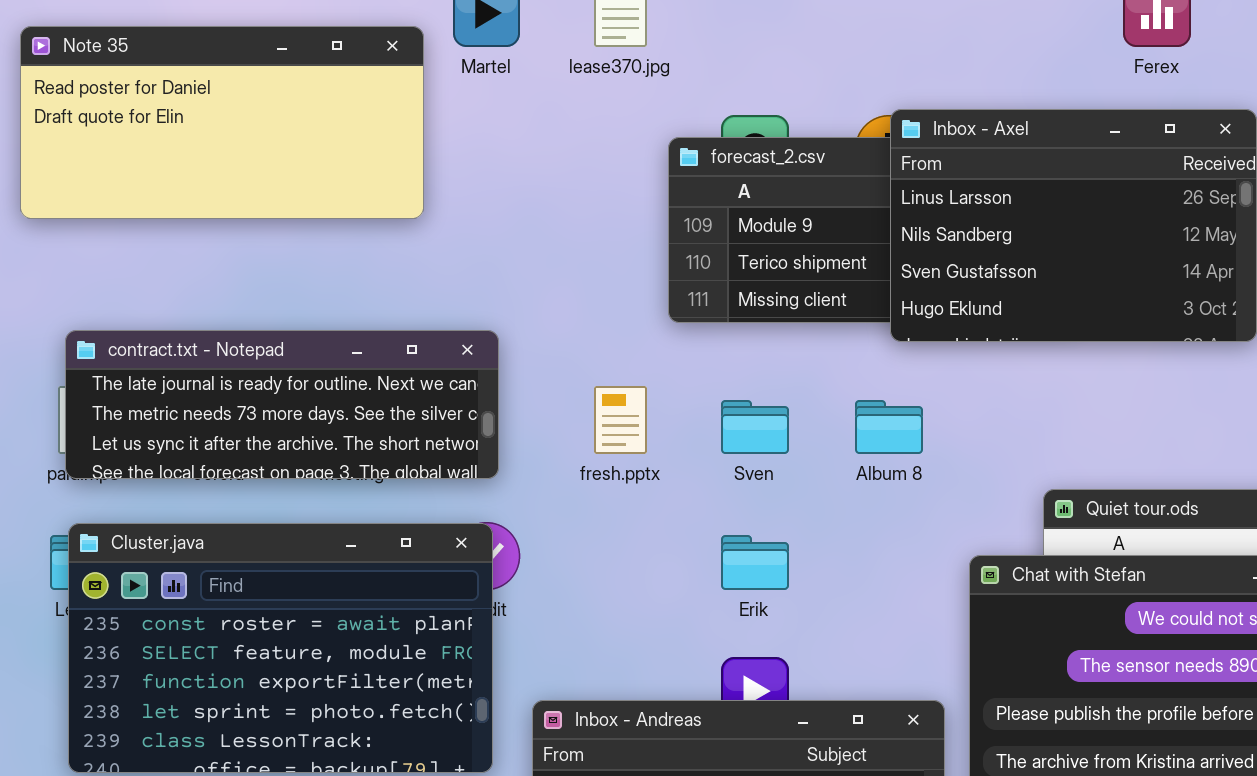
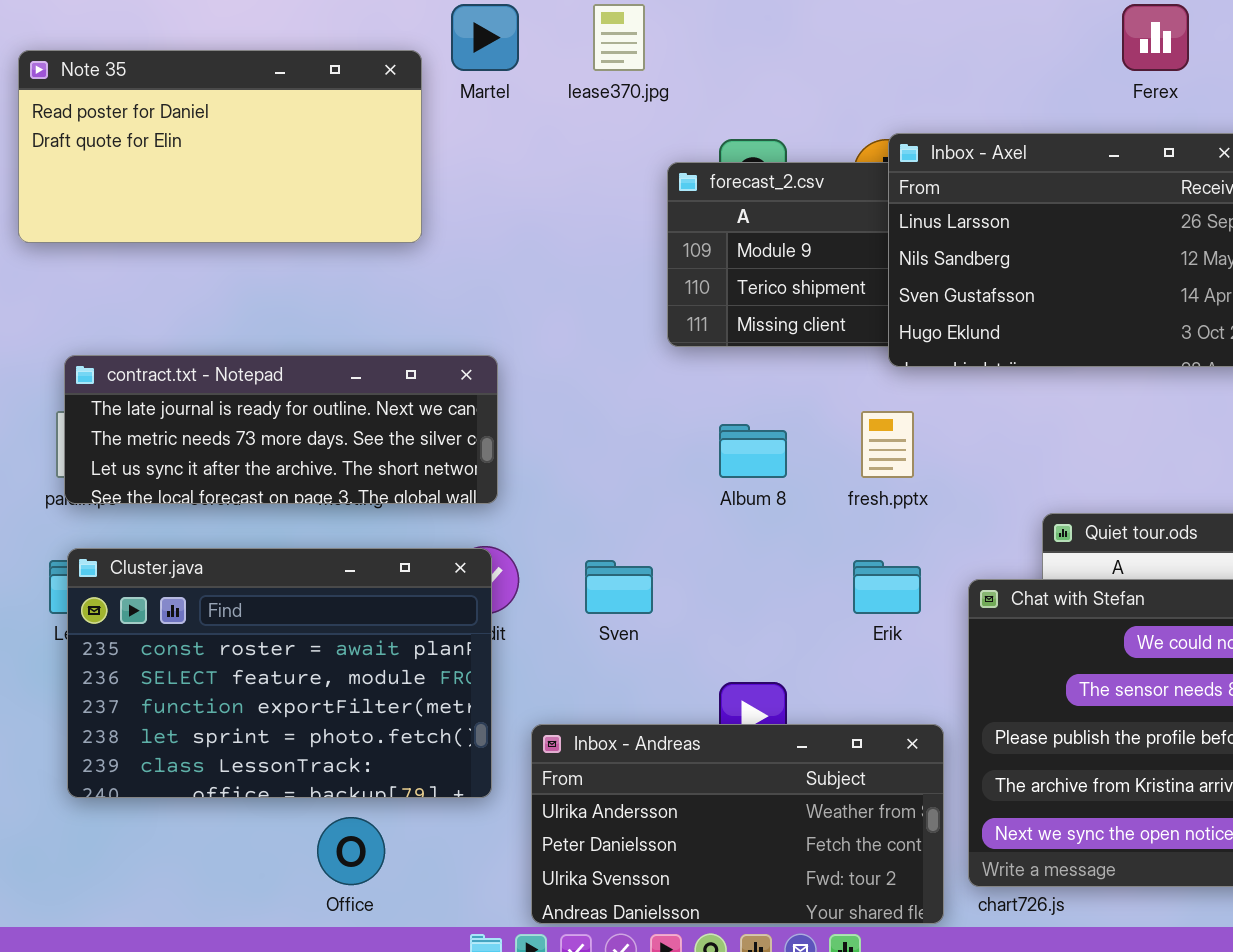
fresh.pptx: [594,386,647,454] -> [861,411,914,478], moved
Sven: [721,400,789,454] -> [585,560,653,614], moved
Album 8: [855,400,923,454] -> [719,424,787,478], moved
Erik: [721,535,789,590] -> [853,560,921,614], moved

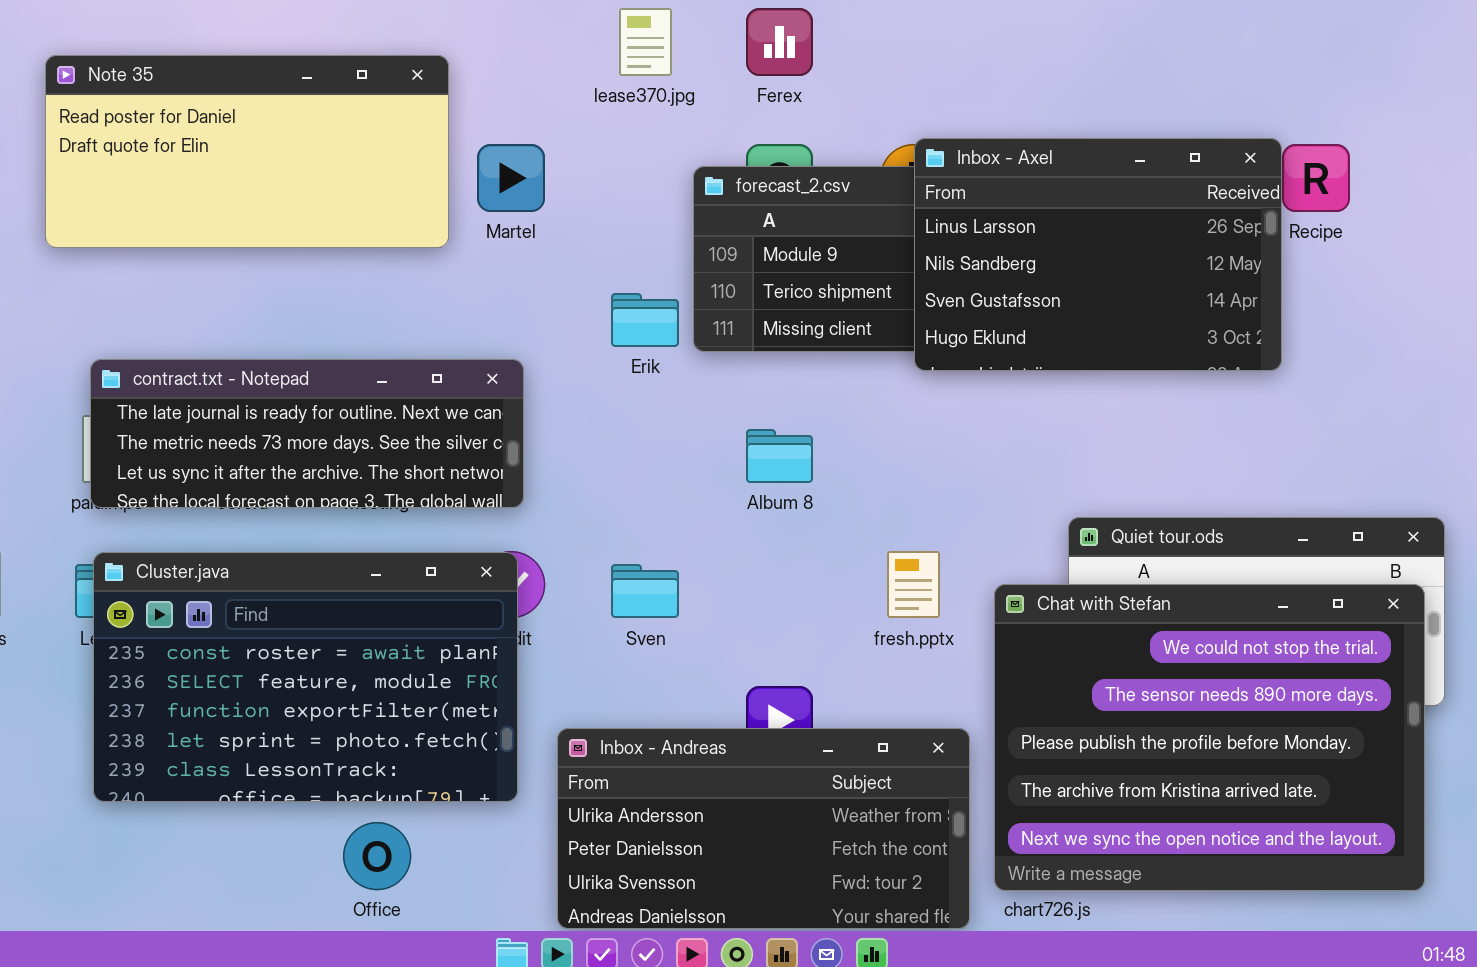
Martel: [451,4,519,71] -> [477,144,545,212], moved
Ferex: [1122,4,1189,71] -> [746,8,813,76], moved
fresh.pptx: [861,411,914,478] -> [887,551,940,618], moved
Erik: [853,560,921,614] -> [611,293,679,347], moved

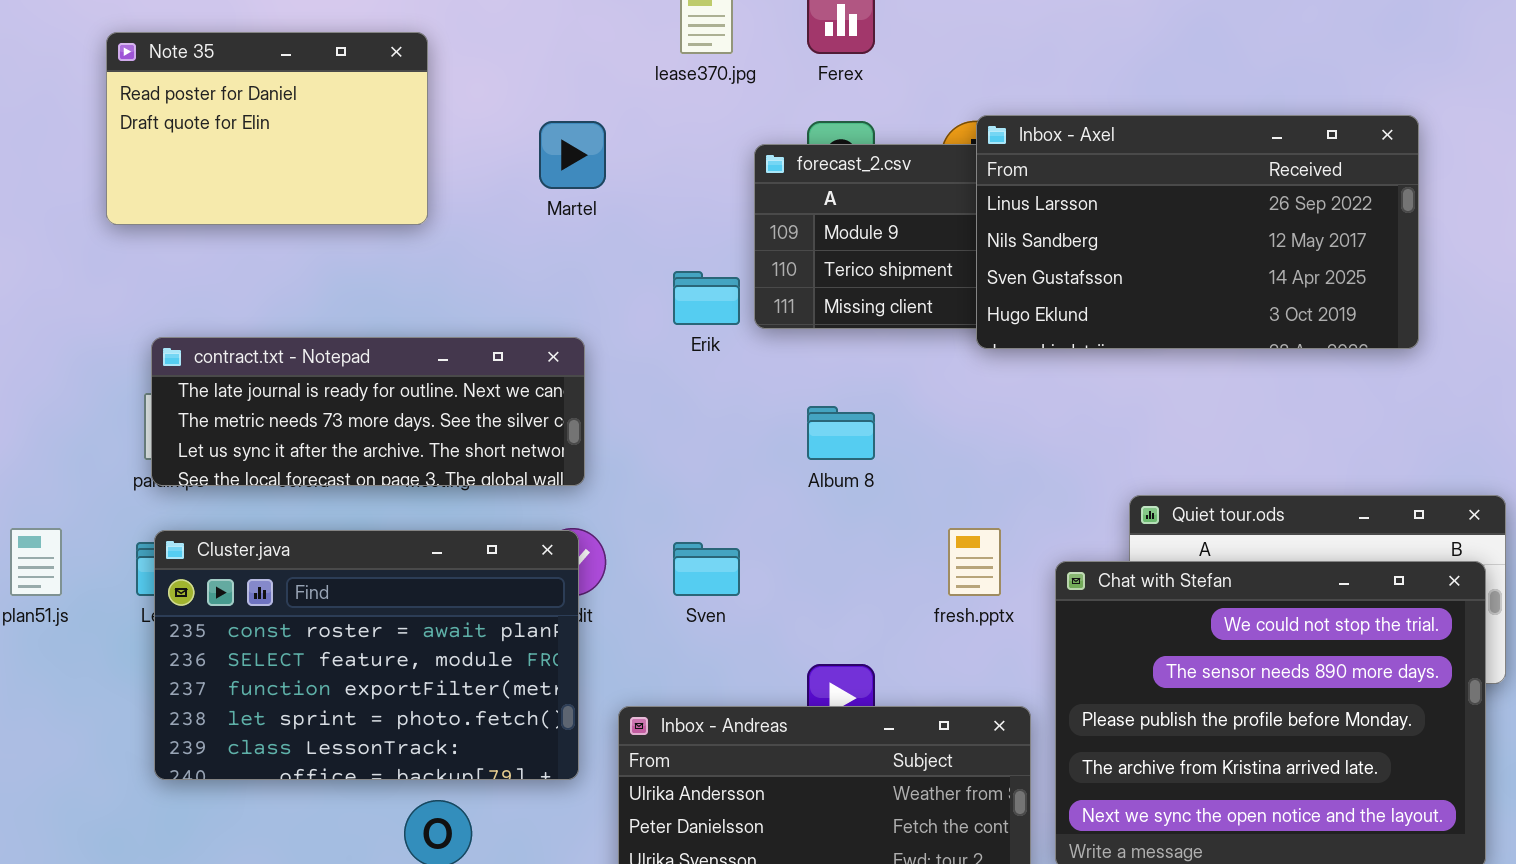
Note 35: [45,55,449,248] -> [106,32,428,225], resized
Inbox - Axel: [914,138,1282,371] -> [976,115,1419,349], resized

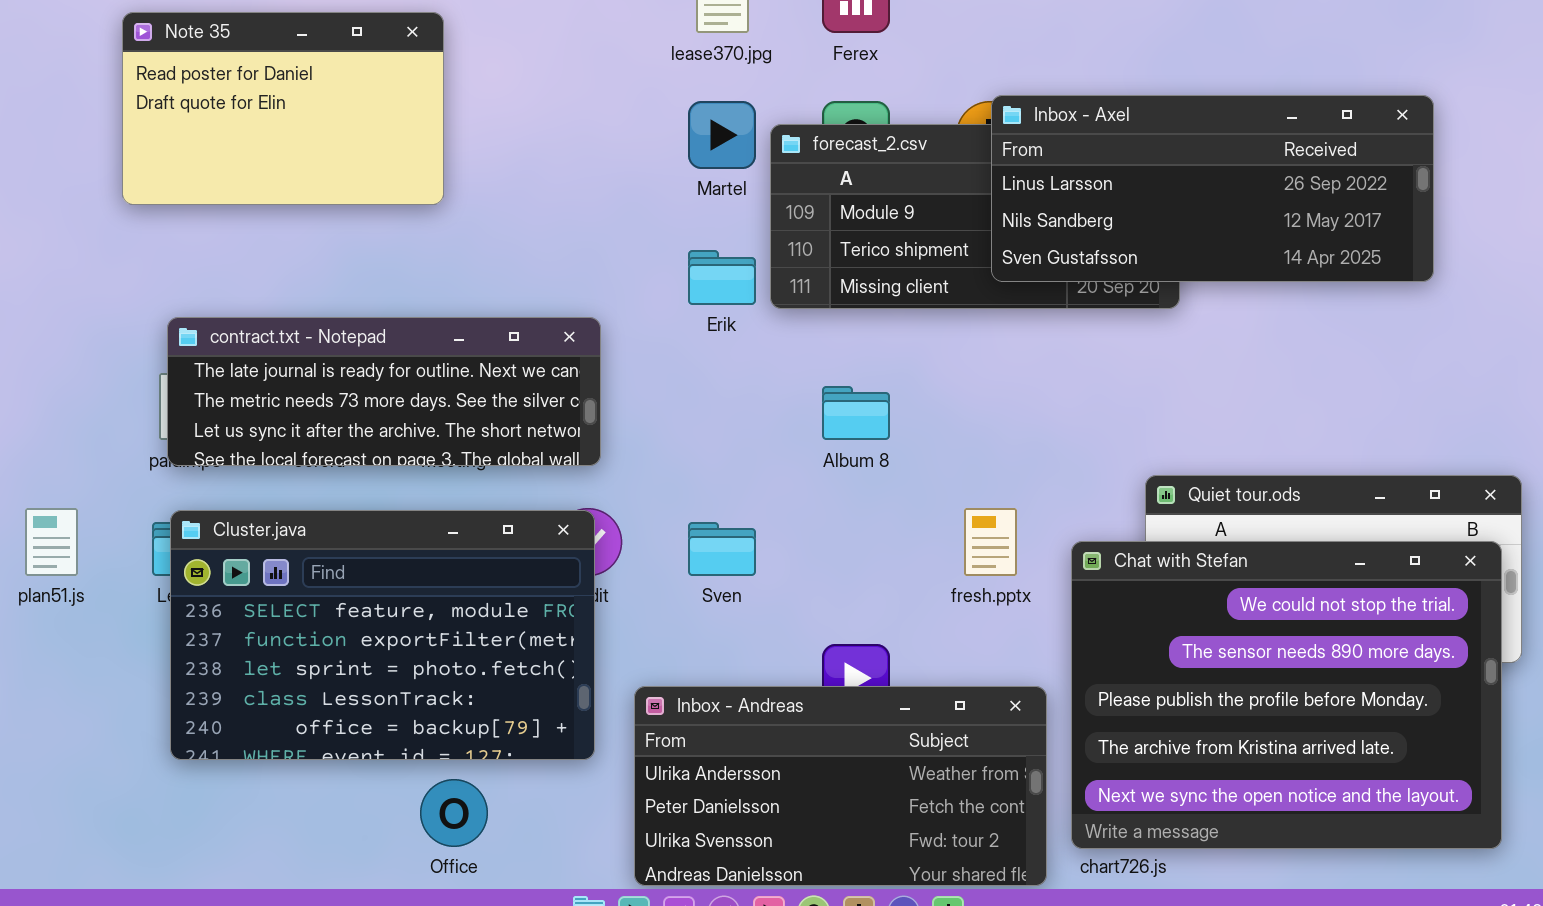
Inbox - Axel: [976,115,1419,349] -> [991,95,1434,282], resized
Martel: [539,121,606,189] -> [688,101,756,169], moved
Cluster.java: [154,530,579,780] -> [170,510,595,760], scrolled down 1 row

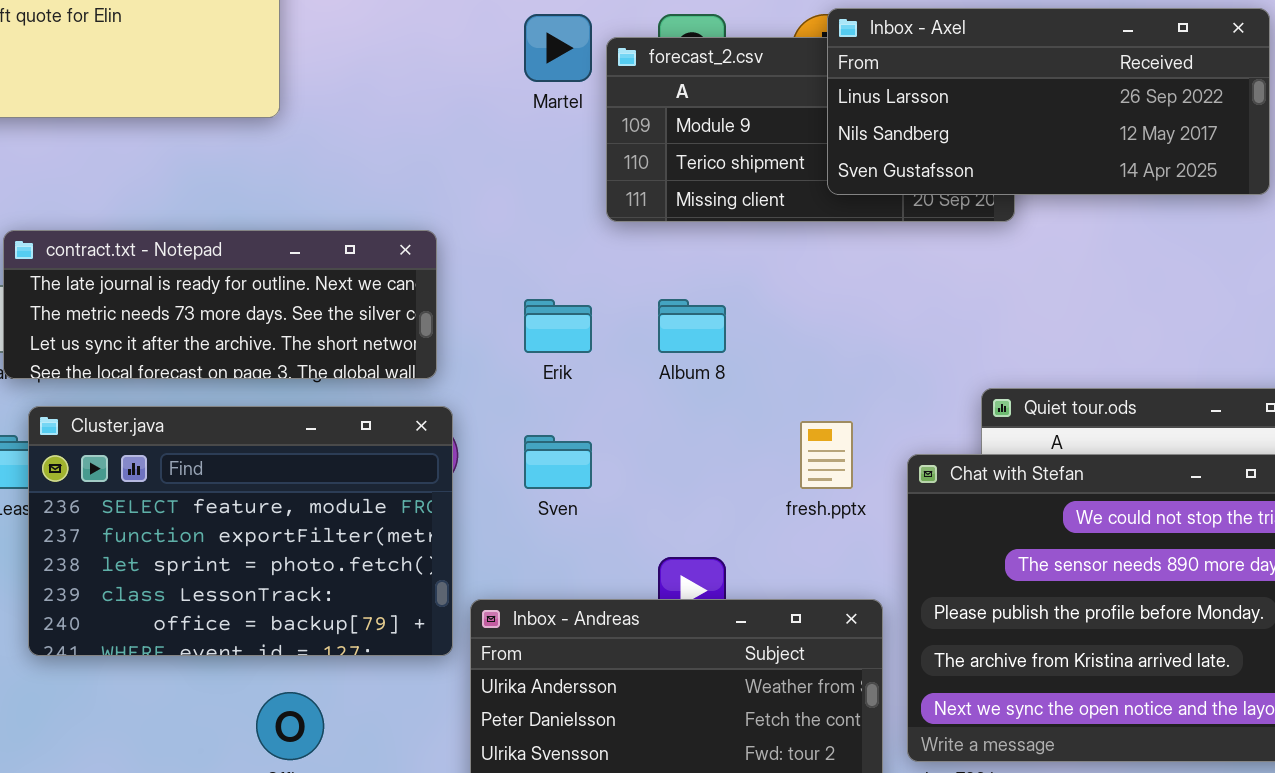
Erik: [688,250,756,305] -> [524,299,592,353], moved
Cluster.java: [170,510,595,760] -> [28,406,453,656], moved

